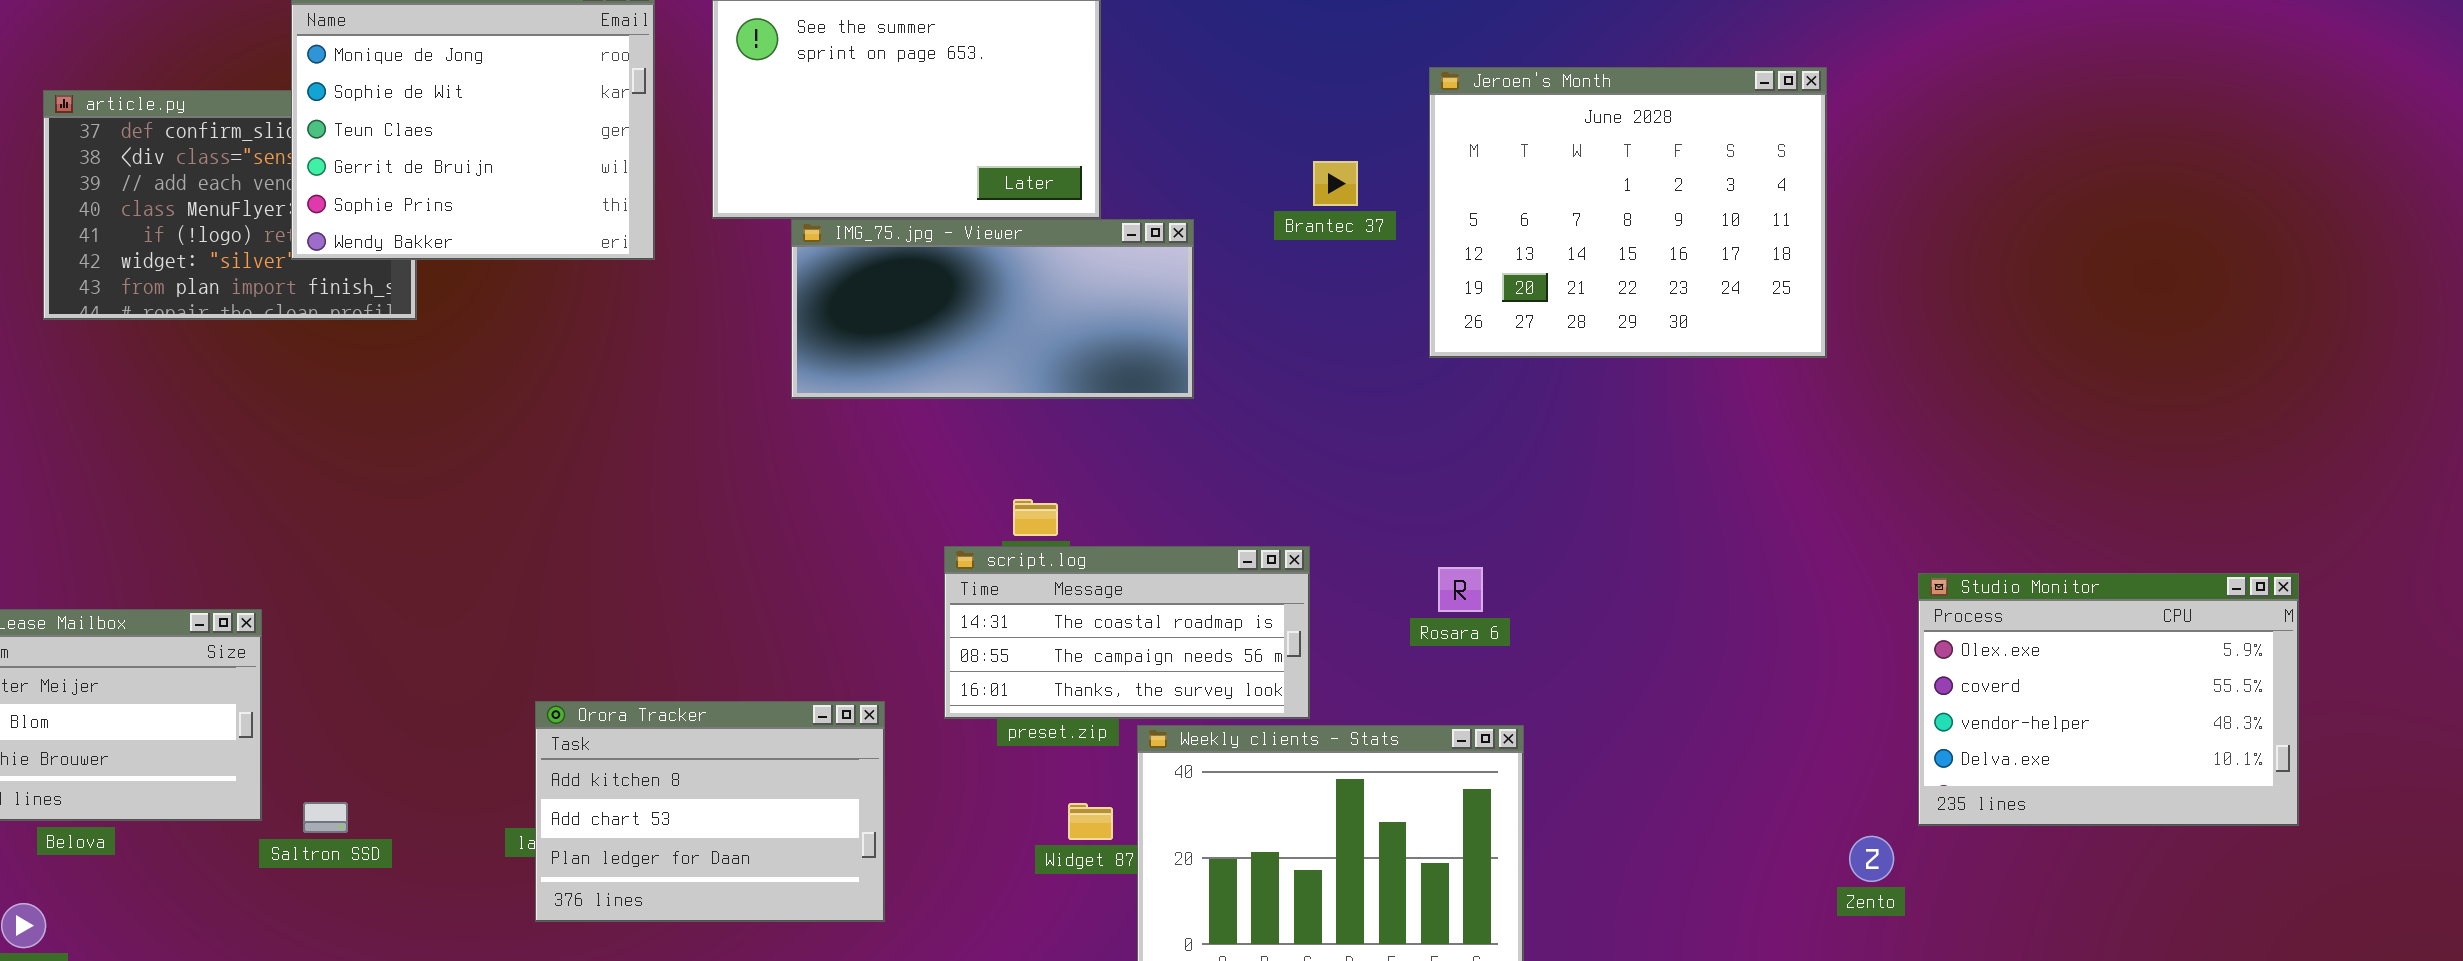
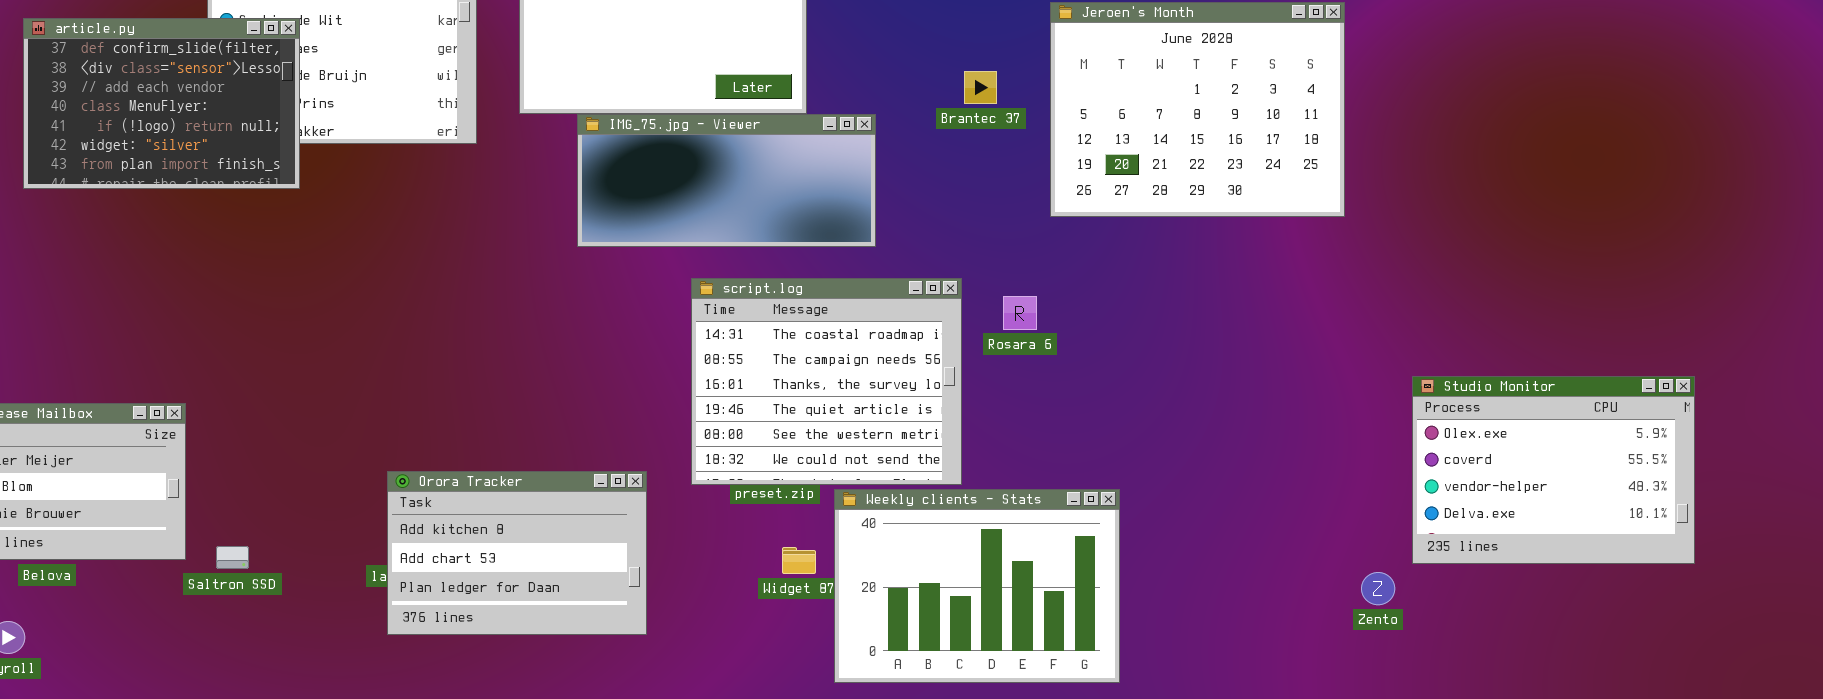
article.py: [43,90,417,320] -> [23,18,300,189], raised
script.log: [944,546,1310,719] -> [691,278,962,485], resized
Rosara 6: [1438,567,1483,612] -> [1003,296,1037,330], moved

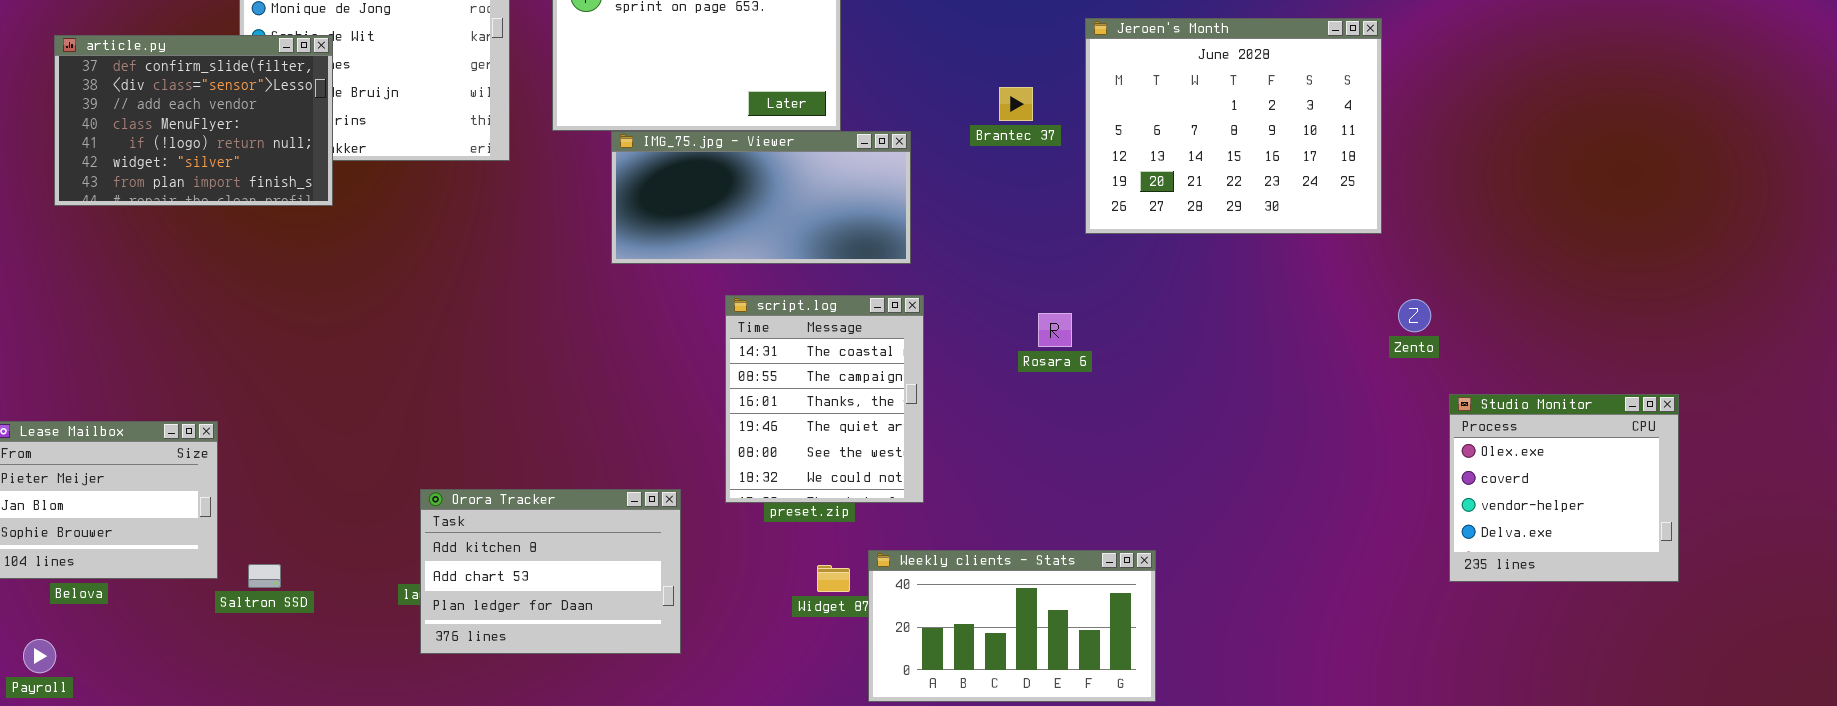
script.log: [691,278,962,485] -> [725,295,924,503], resized
Studio Monitor: [1412,376,1695,564] -> [1449,394,1679,582], resized
Weekly clients - Stats: [834,489,1120,683] -> [868,550,1156,702], resized
Zento: [1361,572,1395,605] -> [1398,299,1431,332], moved

